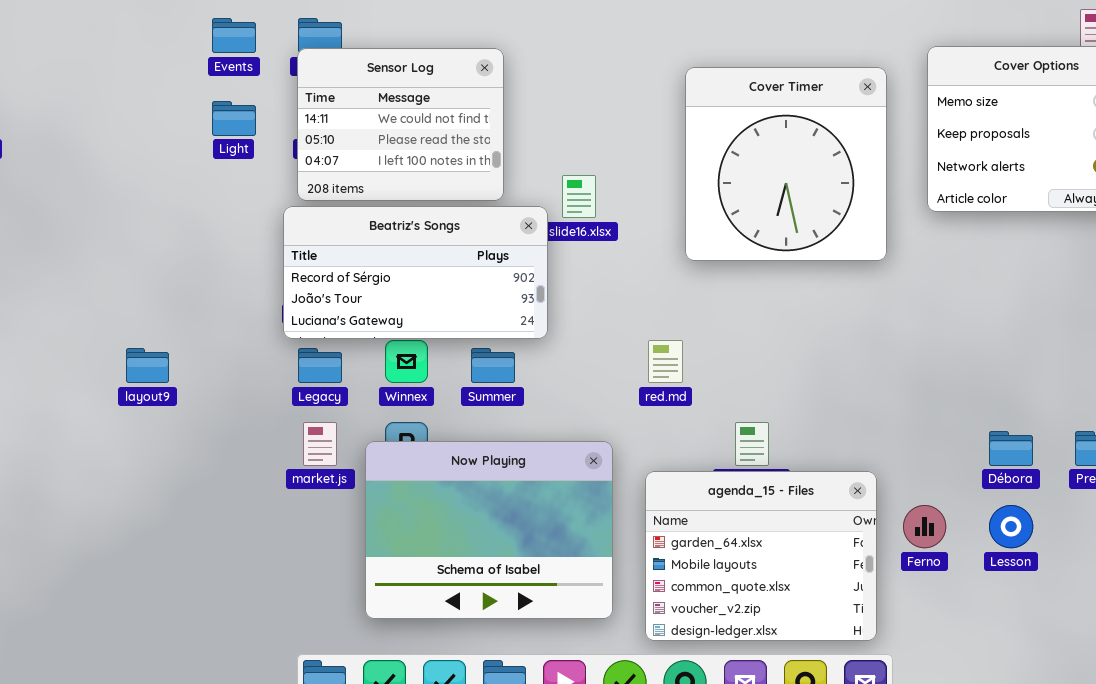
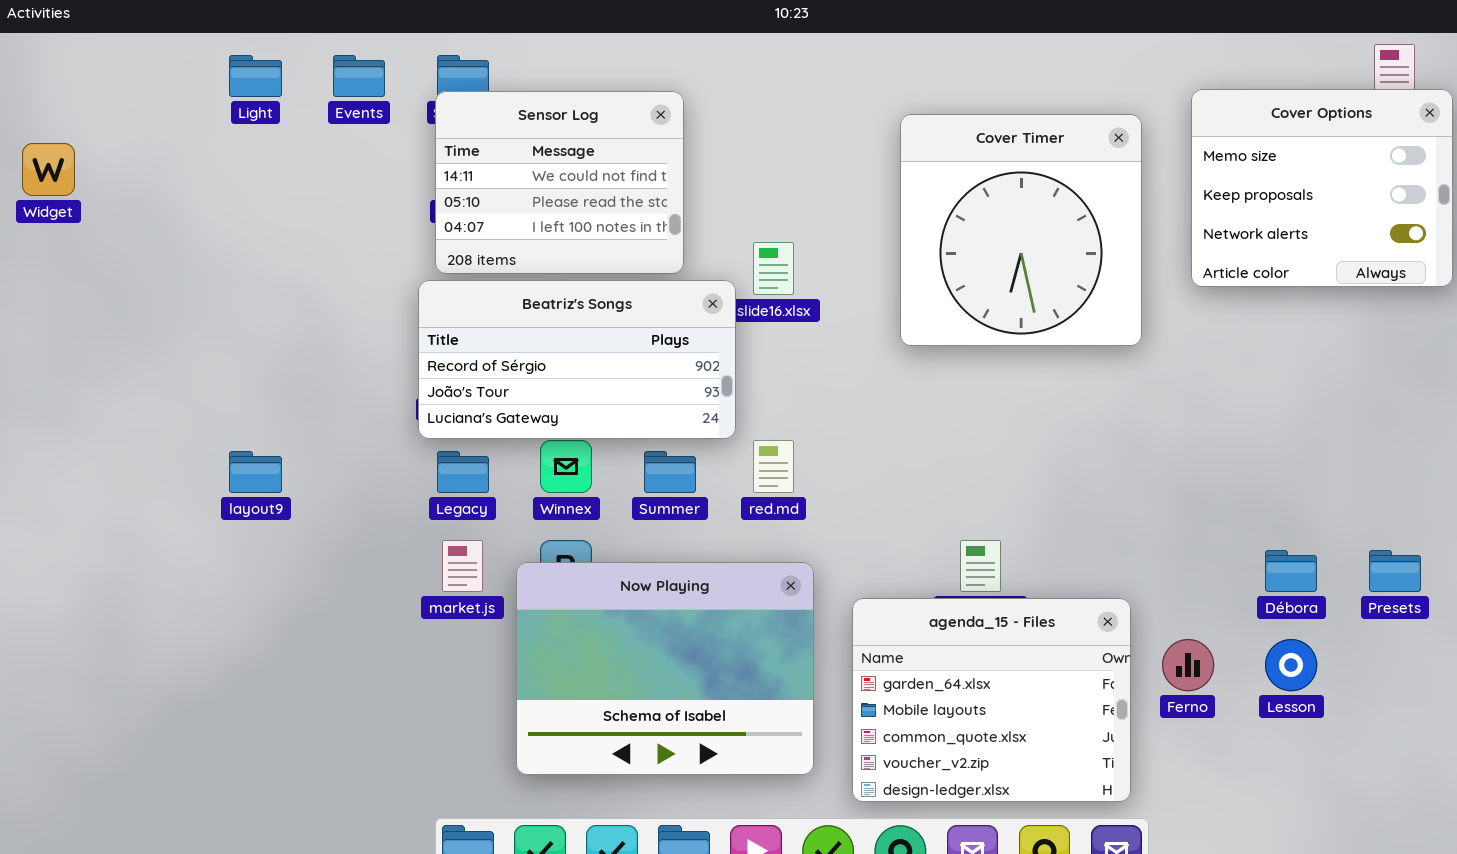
Light: [212,101,256,136] -> [229,55,282,97], moved
red.md: [648,340,683,383] -> [753,440,794,493], moved

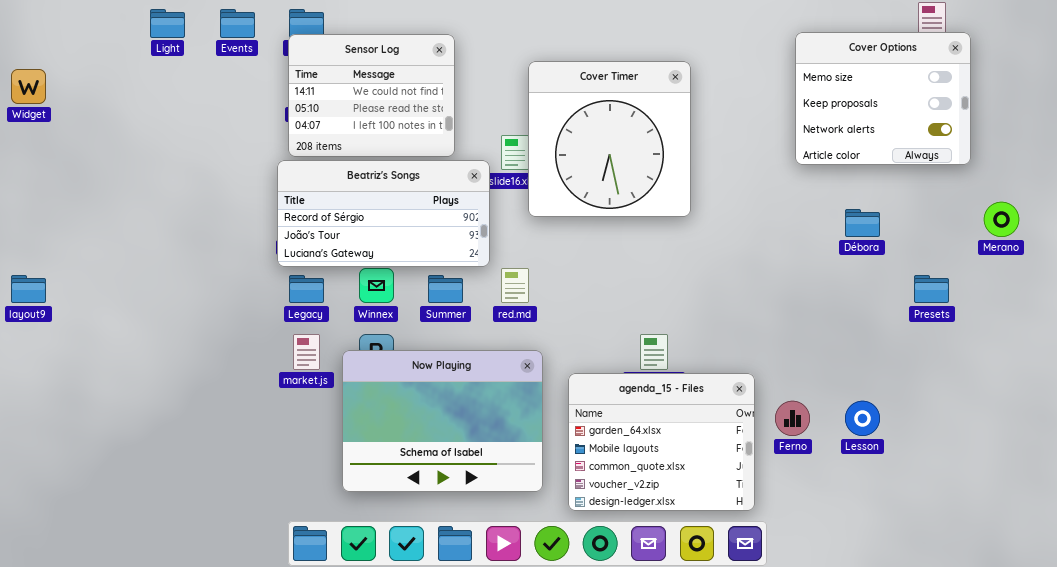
Cover Timer: [900,114,1142,346] -> [528,61,691,217], moved
layout9: [229,451,282,493] -> [11,275,46,303], moved
Débora: [1265,550,1317,592] -> [845,209,880,237], moved
Presets: [1369,550,1421,592] -> [914,275,949,303], moved

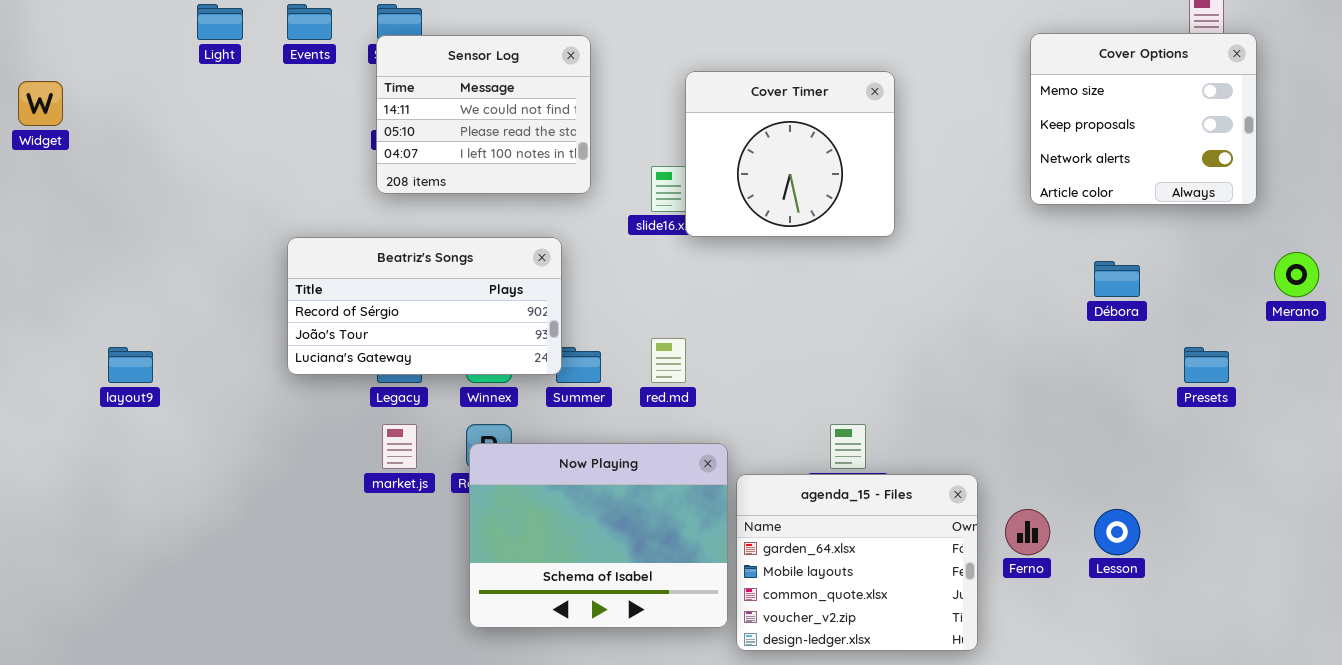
Cover Timer: [528,61,691,217] -> [685,71,895,237], resized
Beatriz's Songs: [277,160,490,267] -> [287,237,562,375], moved
layout9: [11,275,46,303] -> [108,347,153,383], moved
Now Playing: [342,350,543,492] -> [469,443,728,628], moved

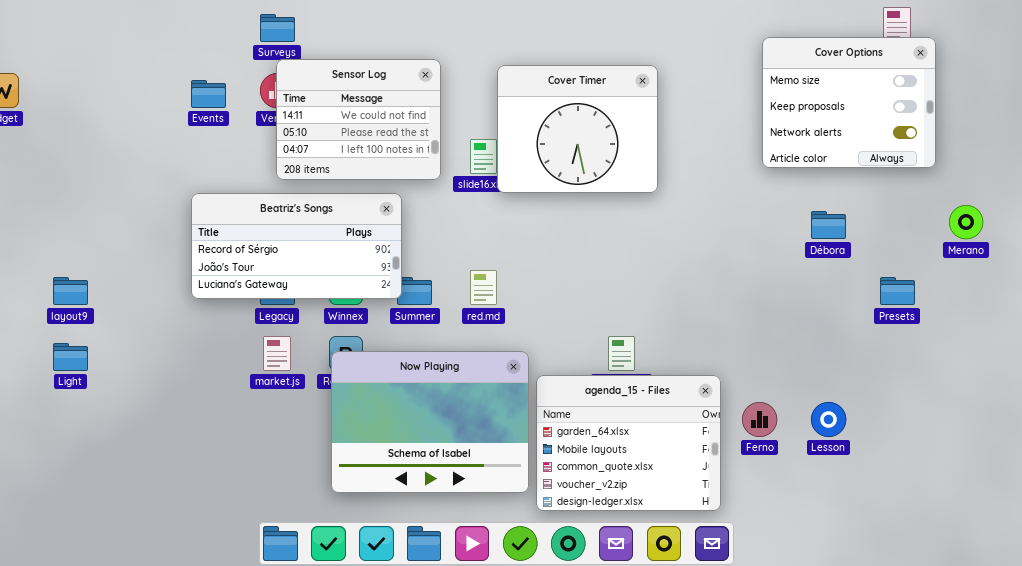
Light: [197,4,243,40] -> [53,343,88,371], moved
Events: [287,4,332,40] -> [191,80,226,108], moved
Sensor Log: [376,35,591,194] -> [276,59,441,180], moved

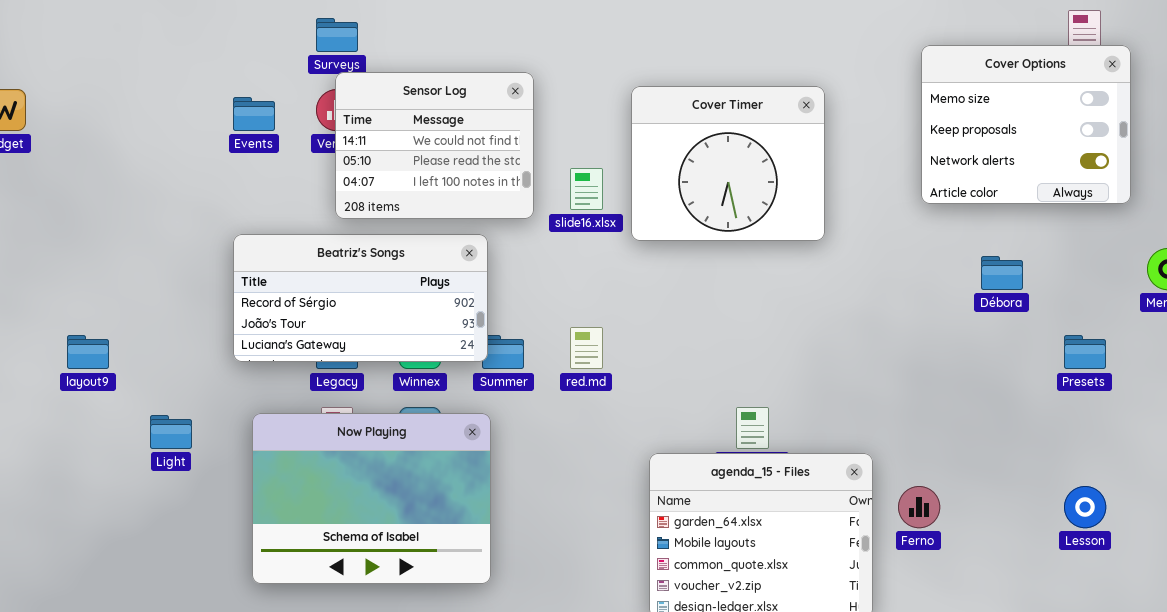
Cover Timer: [497,65,658,193] -> [631,86,825,241], moved
Light: [53,343,88,371] -> [150,415,192,449], moved
Now Playing: [331,351,529,493] -> [252,413,491,584], moved
Lesson: [811,402,846,437] -> [1064,486,1106,528], moved

